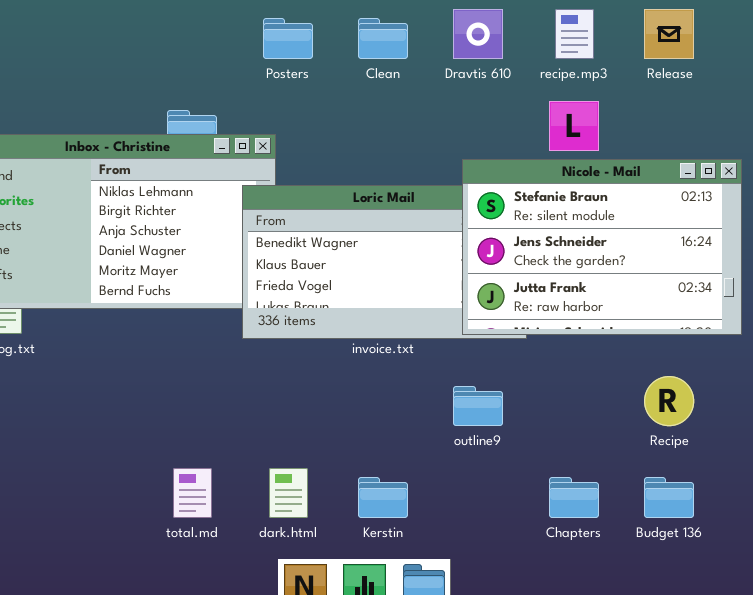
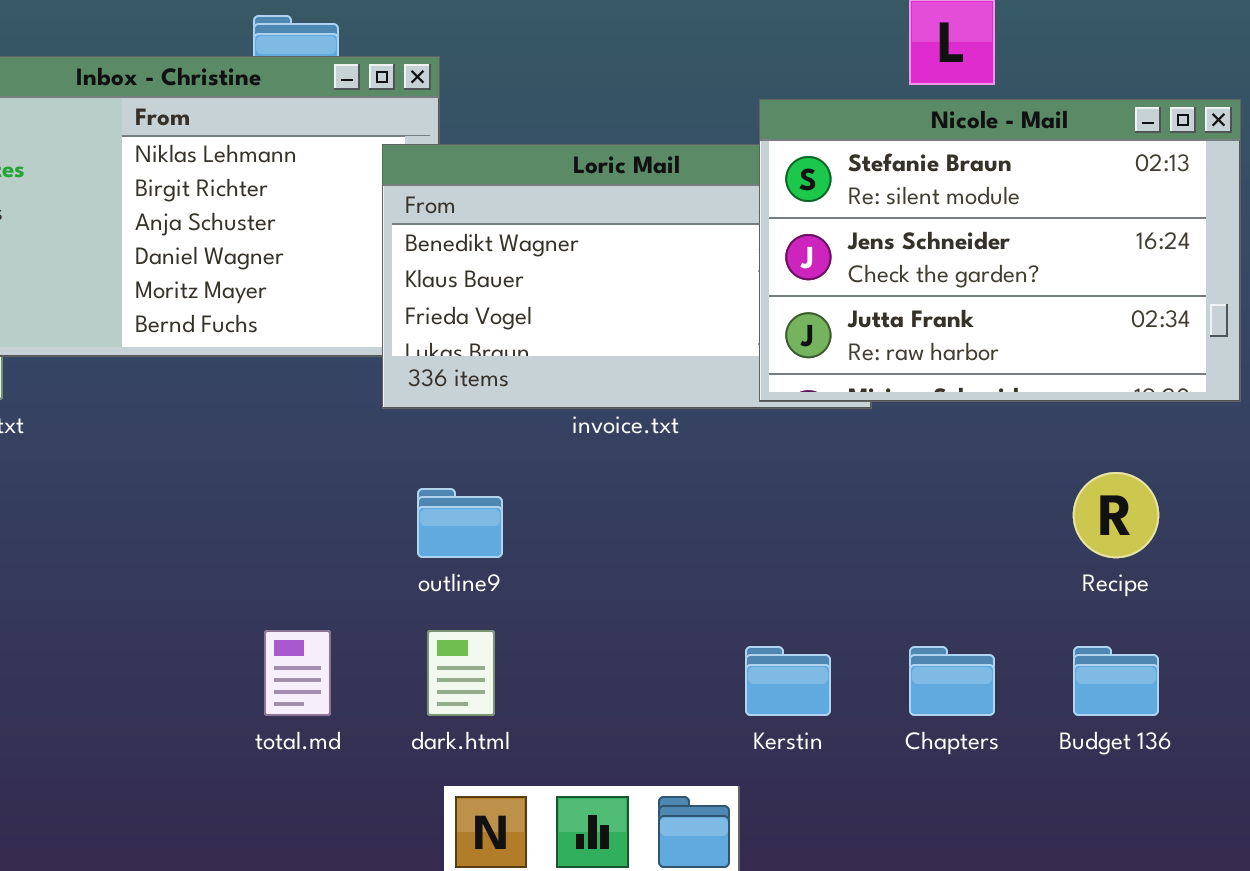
outline9: [453,386,503,426] -> [417,488,503,558], moved
Kerstin: [358,477,408,518] -> [745,646,831,716], moved

